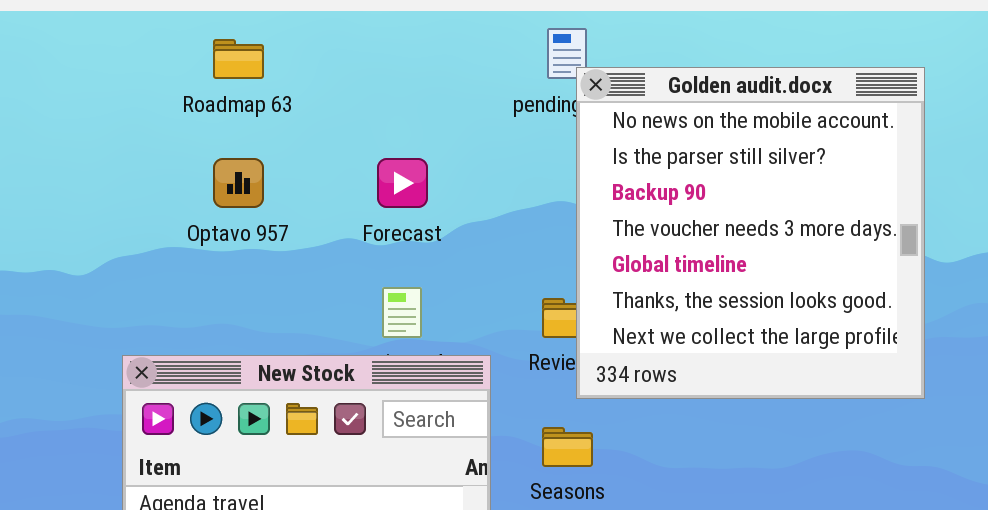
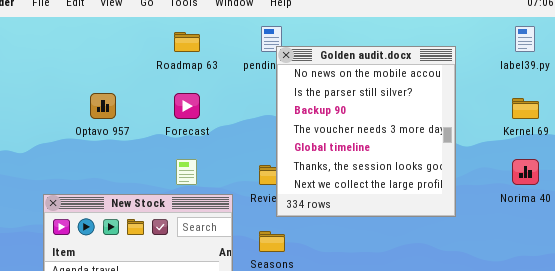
Roadmap 63: [213,39,264,79] -> [174,32,200,52], moved

